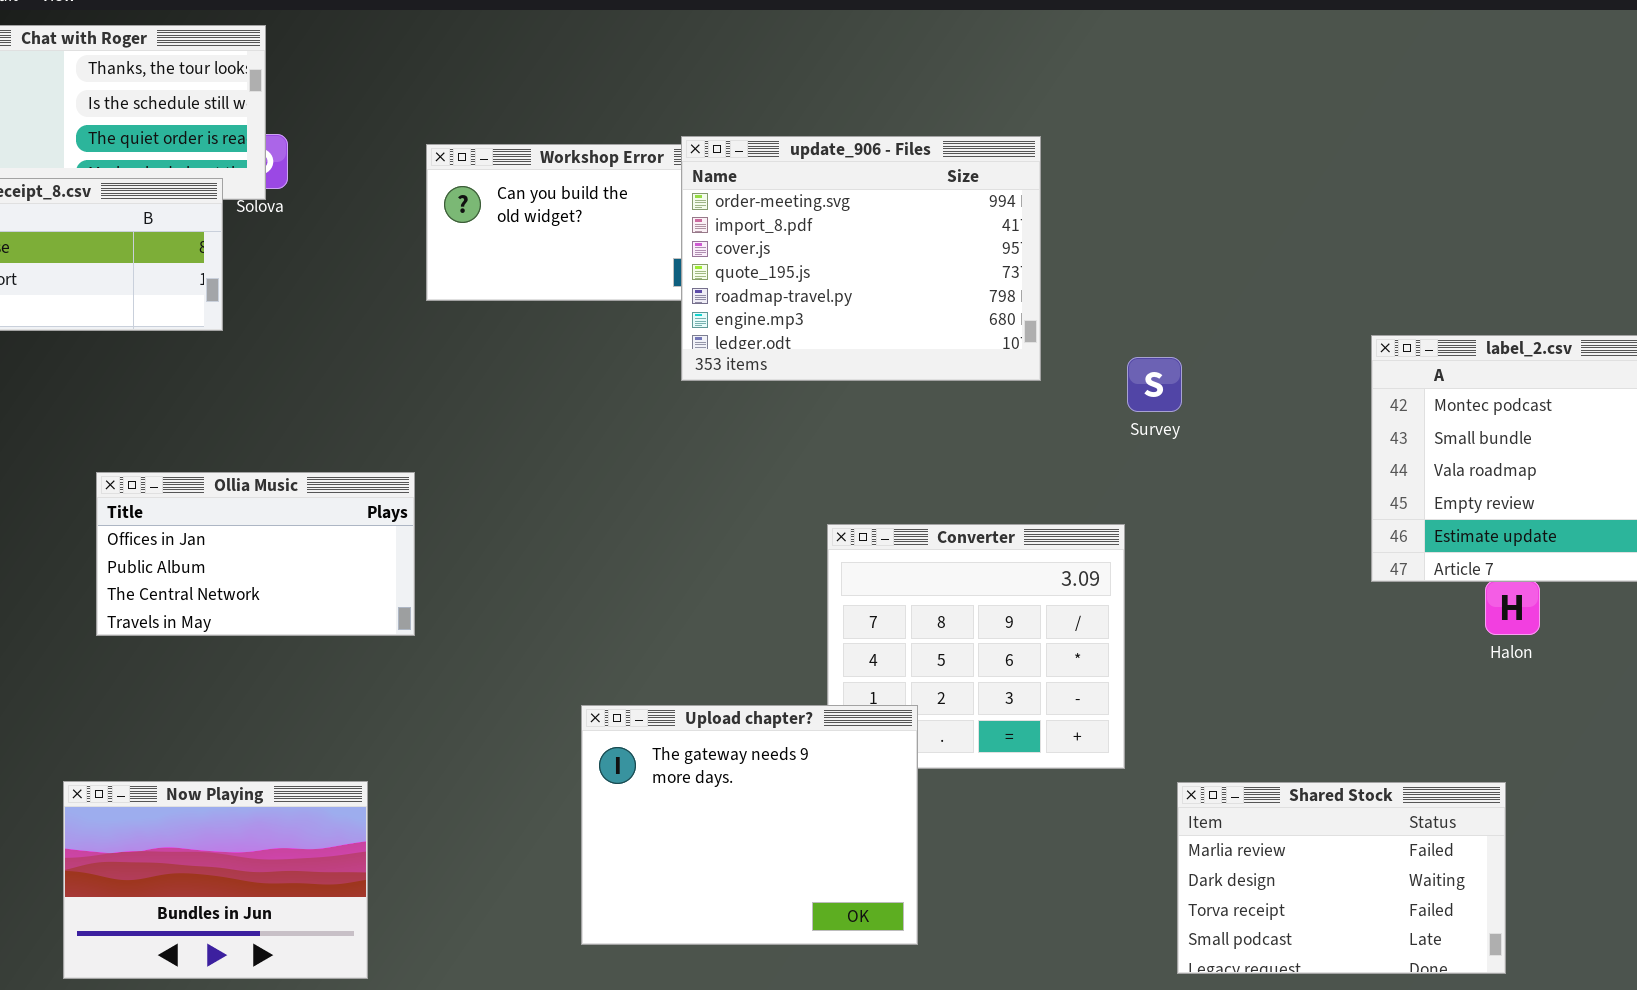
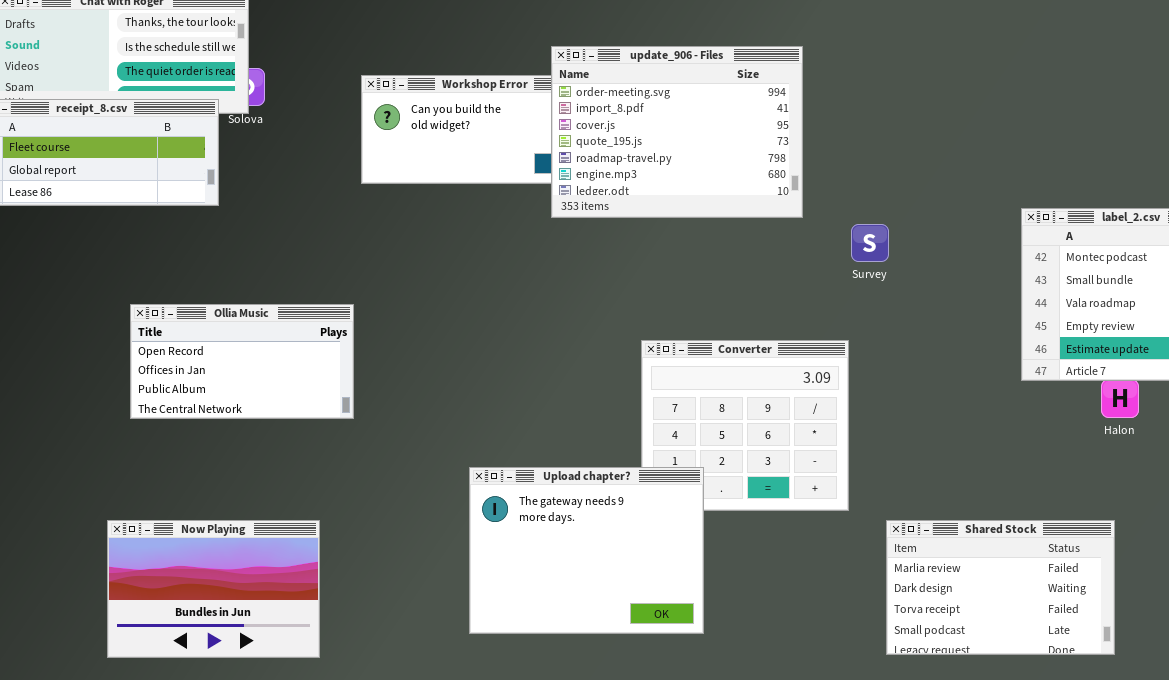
update_906 - Files: [681,136,1041,381] -> [551,46,803,218], moved
Ollia Music: [96,472,415,636] -> [130,304,354,419], scrolled up 1 row

